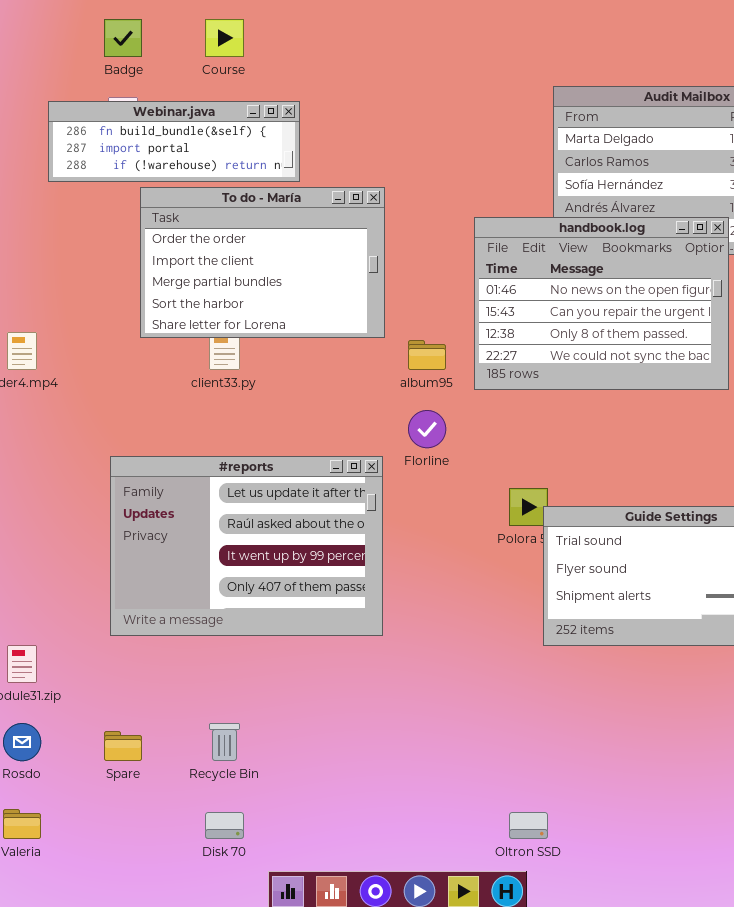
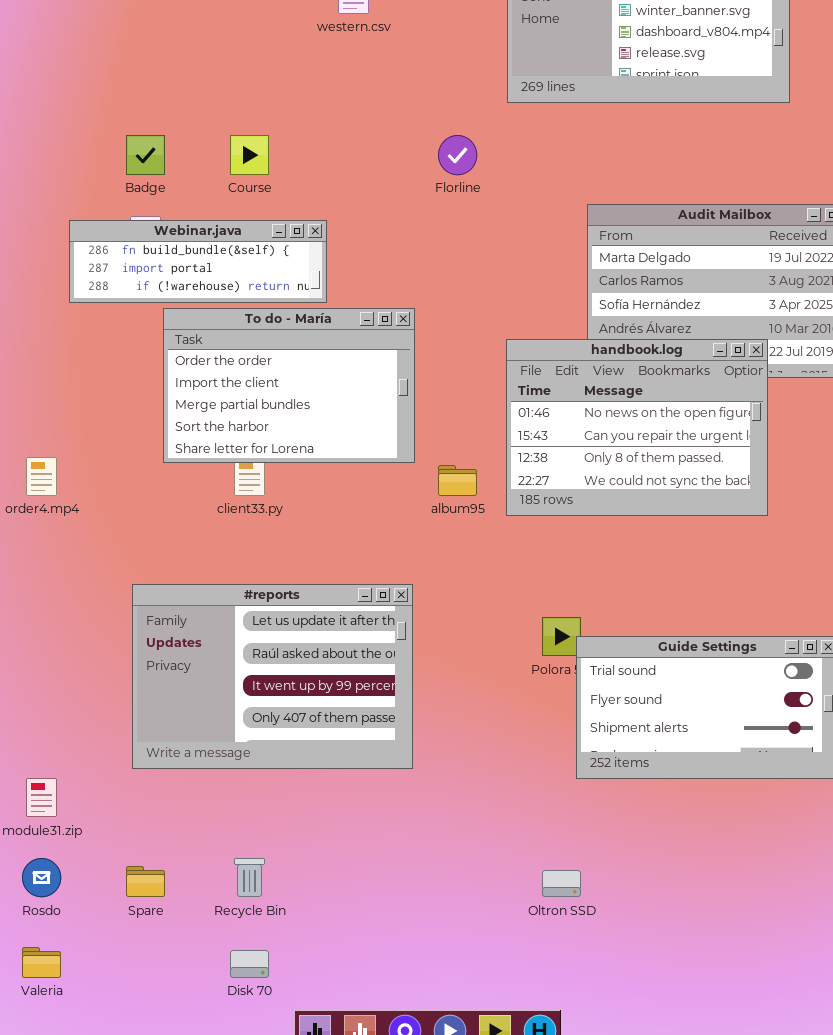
Florline: [408,410,446,448] -> [438,135,477,175], moved
Oltron SSD: [509,812,548,839] -> [542,870,581,897], moved

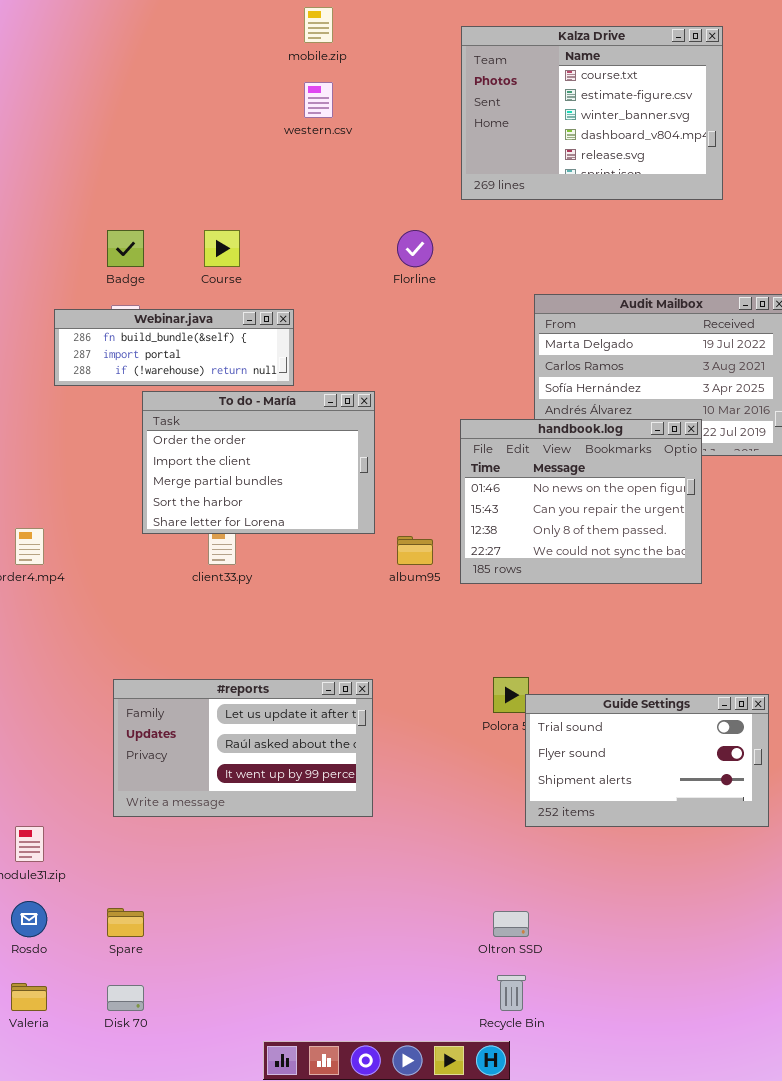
#reports: [132,584,413,769] -> [113,679,373,817], resized
Recycle Bin: [234,858,265,897] -> [497,975,526,1011], moved
Disk 70: [230,950,269,978] -> [107,985,144,1011], moved

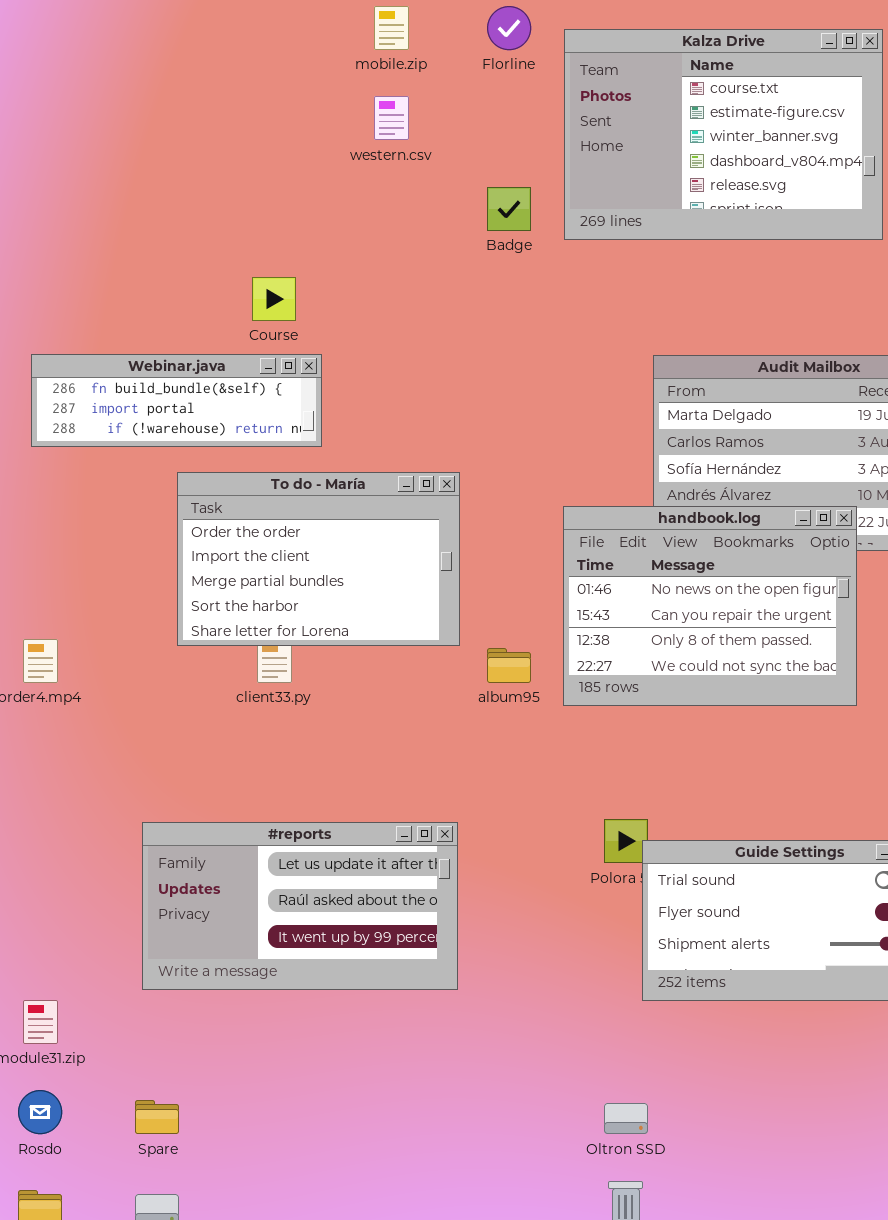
Badge: [107,230,144,267] -> [487,187,531,231], moved
Florline: [397,230,433,267] -> [487,6,531,50], moved
Webinar.java: [54,309,294,386] -> [31,354,322,447], moved

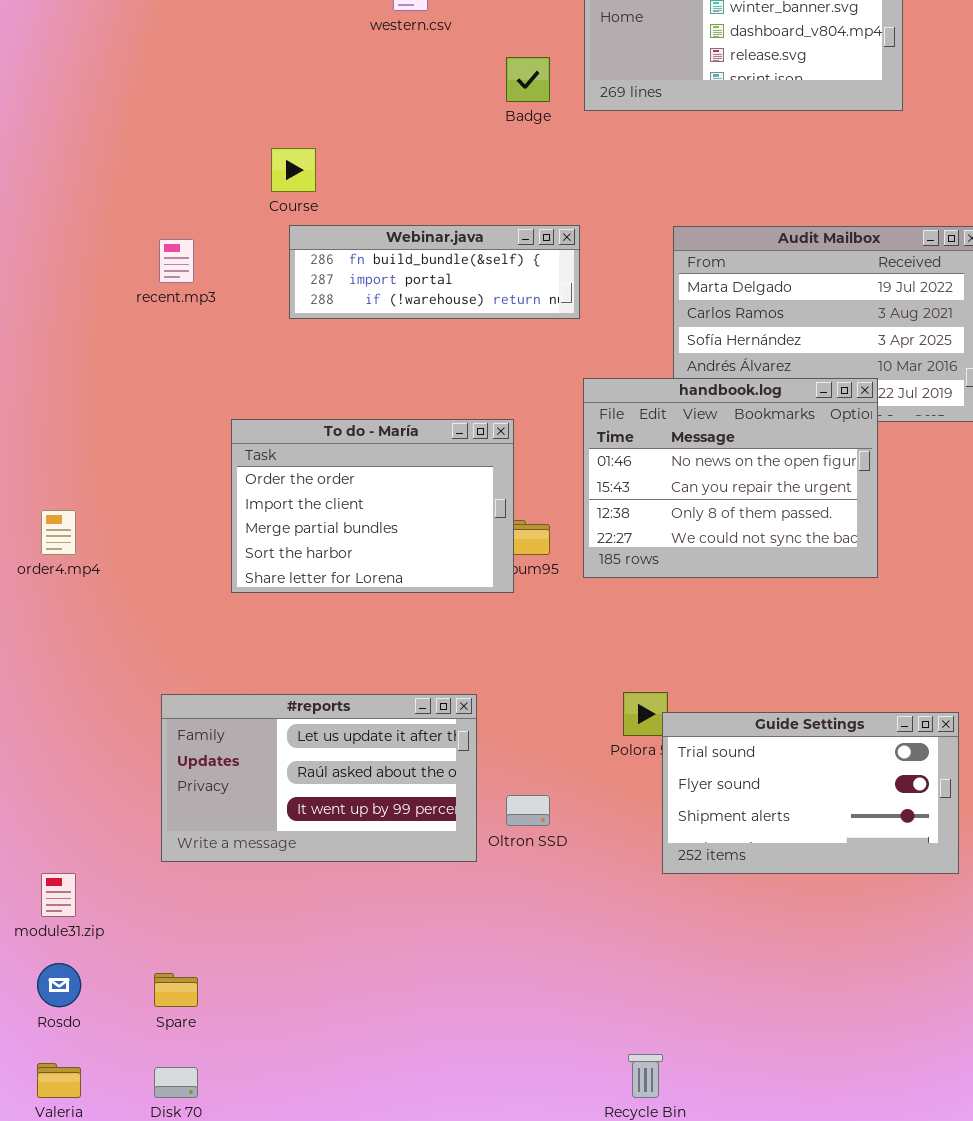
Webinar.java: [31,354,322,447] -> [289,225,580,319], moved
To do - María: [177,472,460,646] -> [231,419,514,593], moved
Oltron SSD: [604,1103,648,1134] -> [506,795,550,826], moved

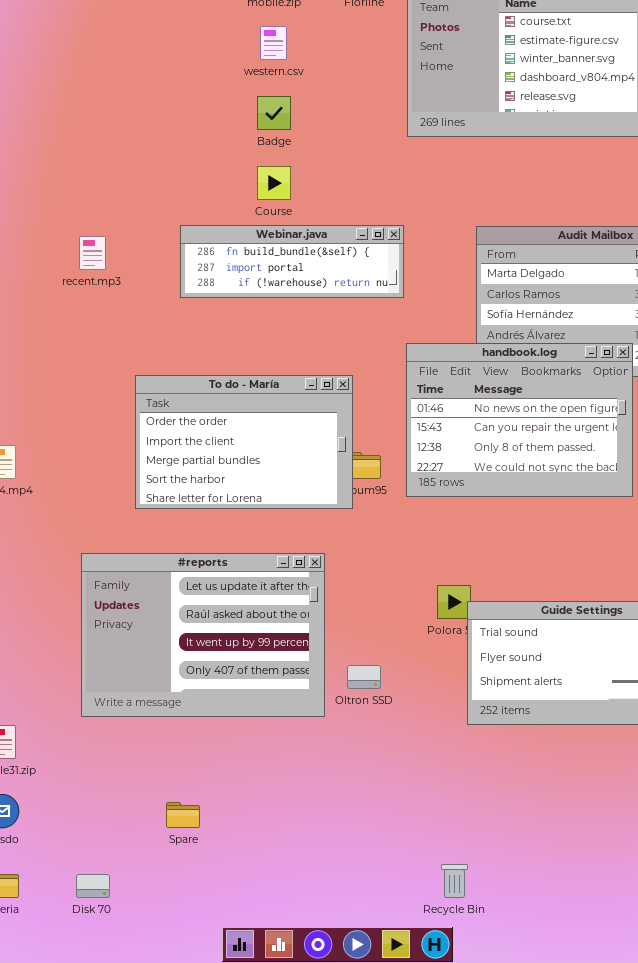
Badge: [506,57,550,102] -> [257,96,291,130], moved
Course: [271,148,316,192] -> [257,166,291,200], moved
#reports: [161,694,477,862] -> [81,553,325,717], resized
Spare: [154,973,198,1007] -> [166,802,200,828], moved

